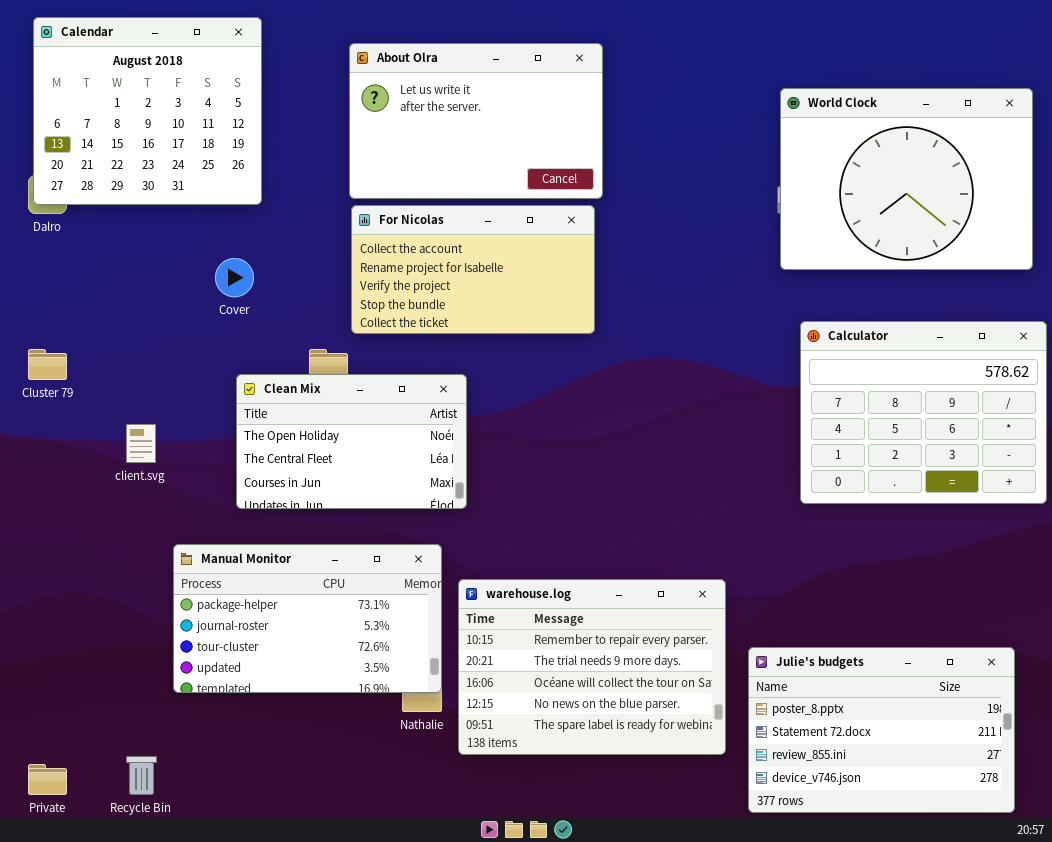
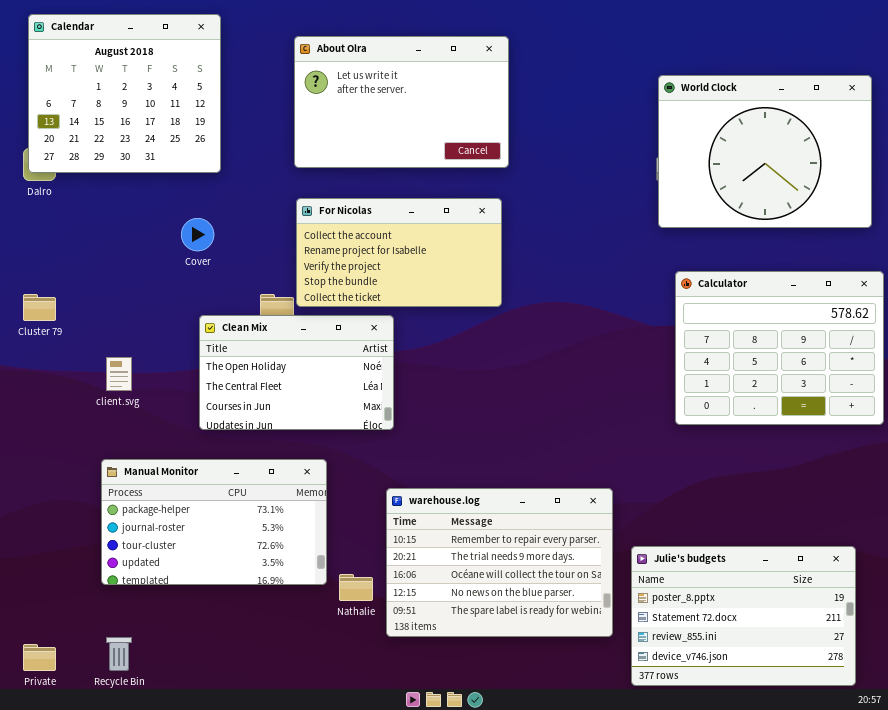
For Nicolas: [351,205,595,334] -> [296,198,502,307], moved
Manual Monitor: [173,544,442,693] -> [101,459,327,585], moved

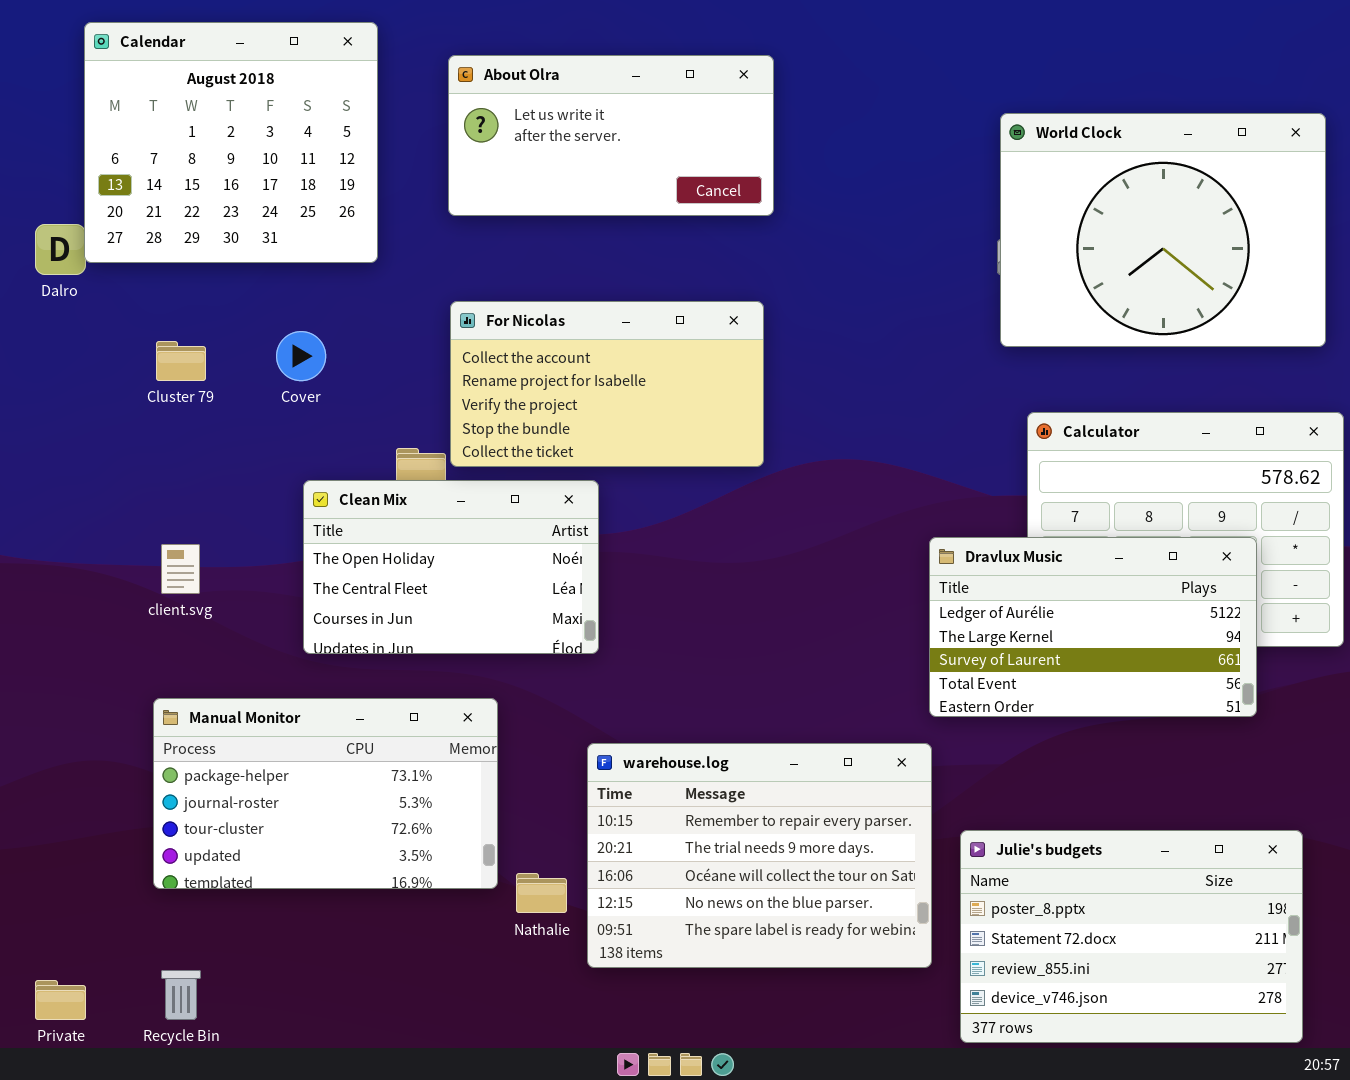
Calendar: [28,14,221,173] -> [84,22,378,263], moved
About Olra: [294,36,509,168] -> [448,55,774,216], resized
Cluster 79: [23,294,56,321] -> [156,341,206,381], moved
Dravlux Music: none -> [929,537,1257,717], opened

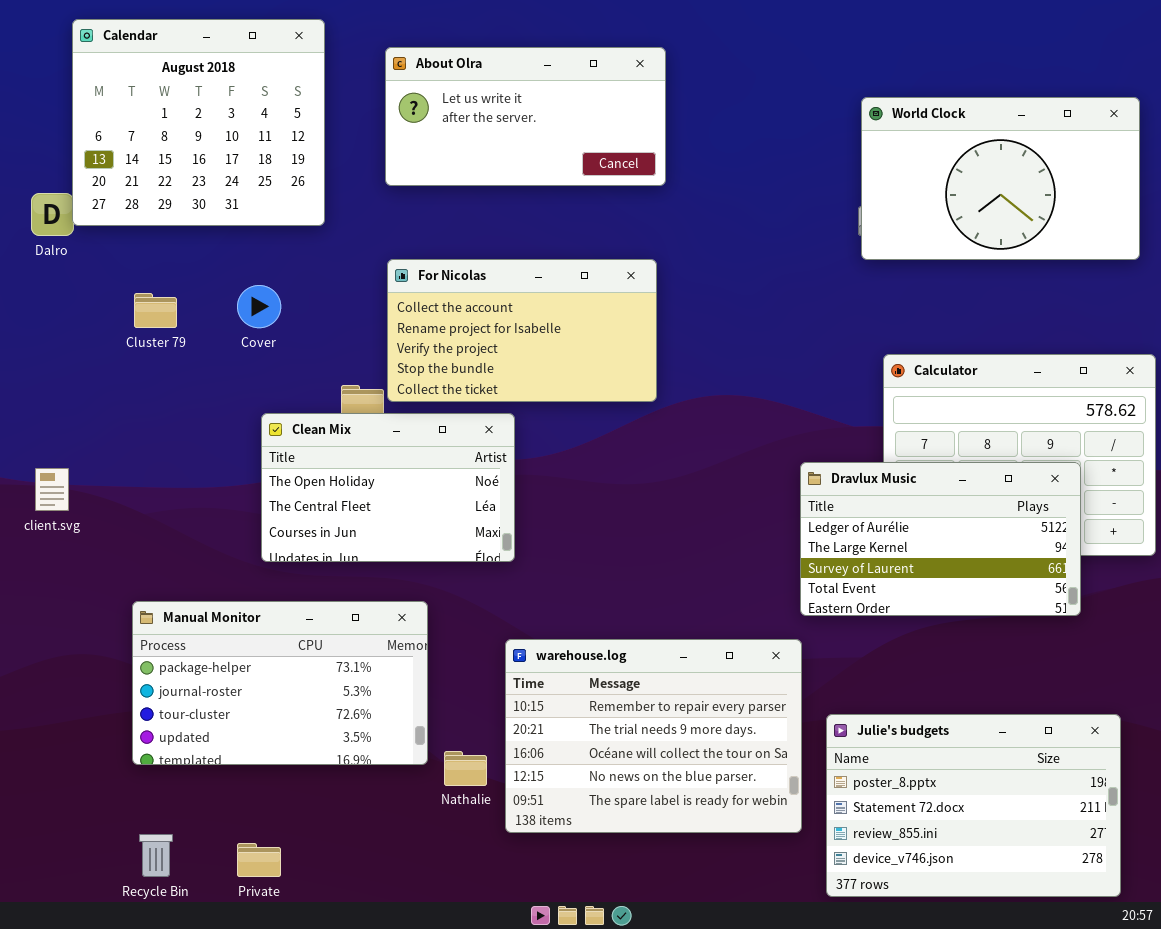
World Clock: [1000,113,1326,347] -> [861,97,1140,260], resized
client.svg: [161,544,200,594] -> [35,468,69,511], moved
Private: [35,980,86,1020] -> [237,843,281,877], moved

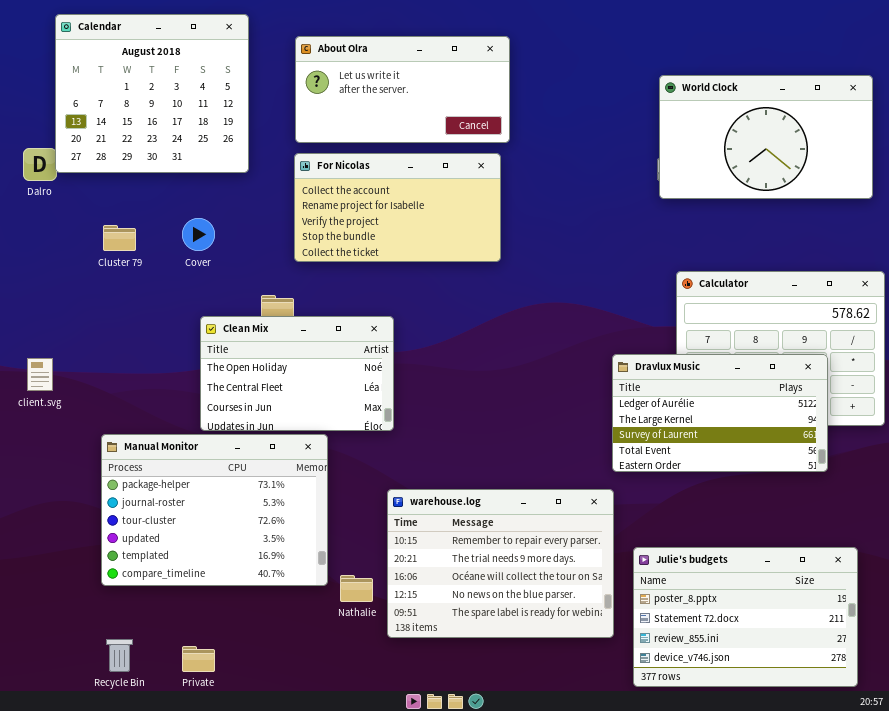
For Nicolas: [387,259,657,402] -> [294,153,501,262], moved
Manual Monitor: [132,601,428,765] -> [101,434,328,586], resized

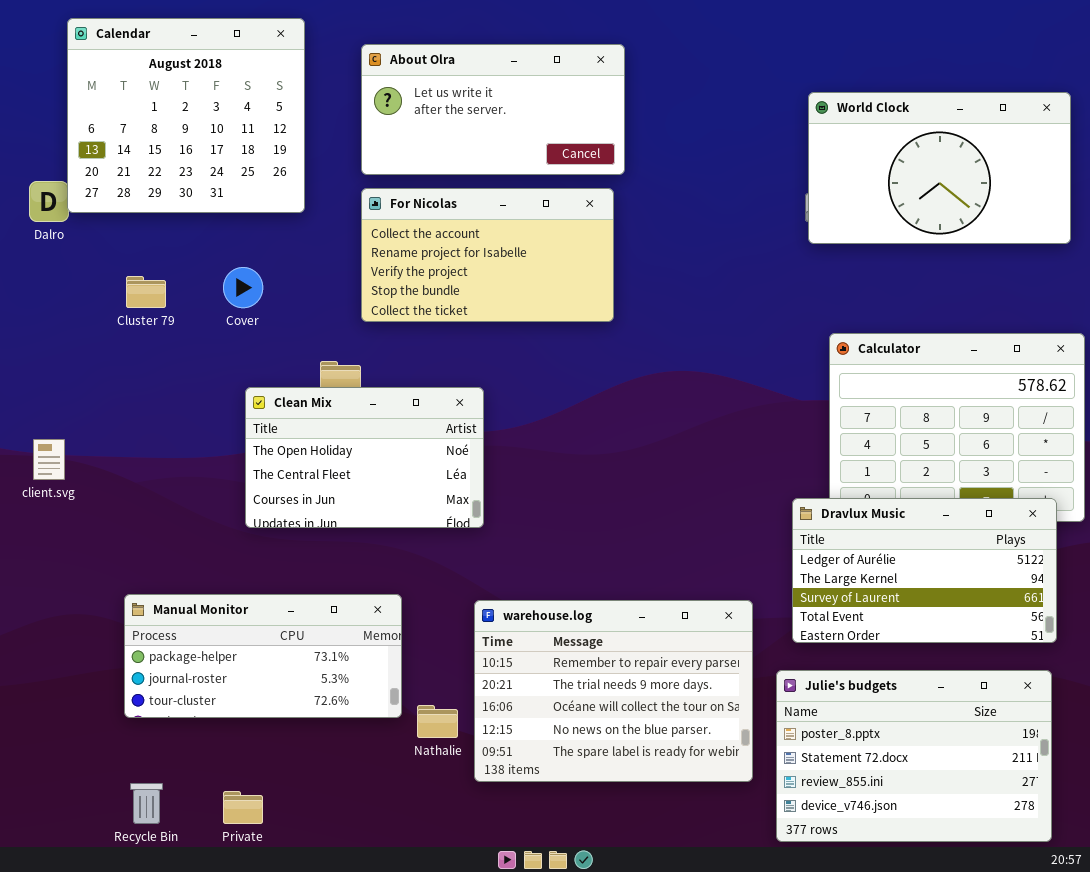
Dravlux Music: [612,354,828,472] -> [792,498,1057,643], moved
Manual Monitor: [101,434,328,586] -> [124,594,402,718], resized

